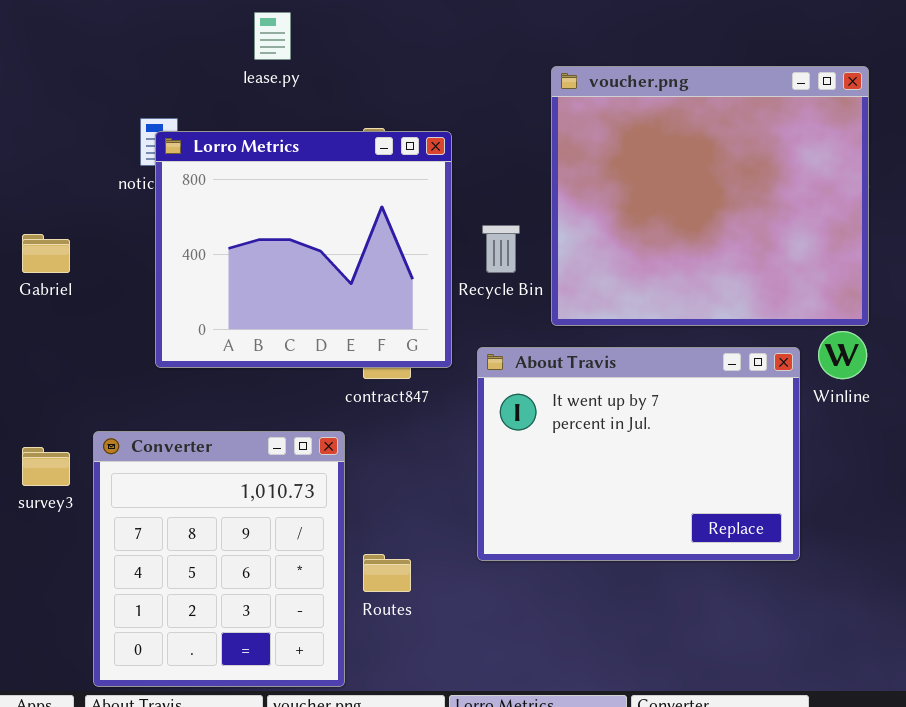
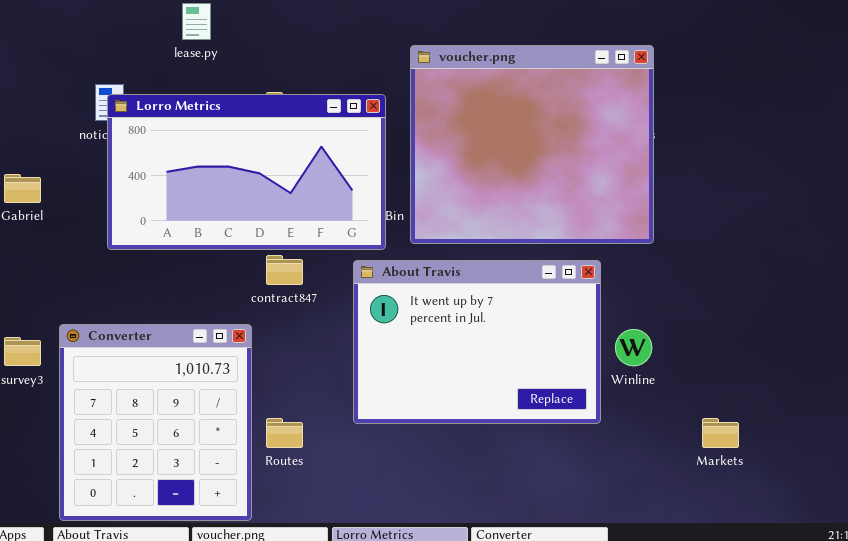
Lorro Metrics: [155,131,452,368] -> [107,94,386,250], resized
Winline: [818,331,867,379] -> [615,329,652,366], moved

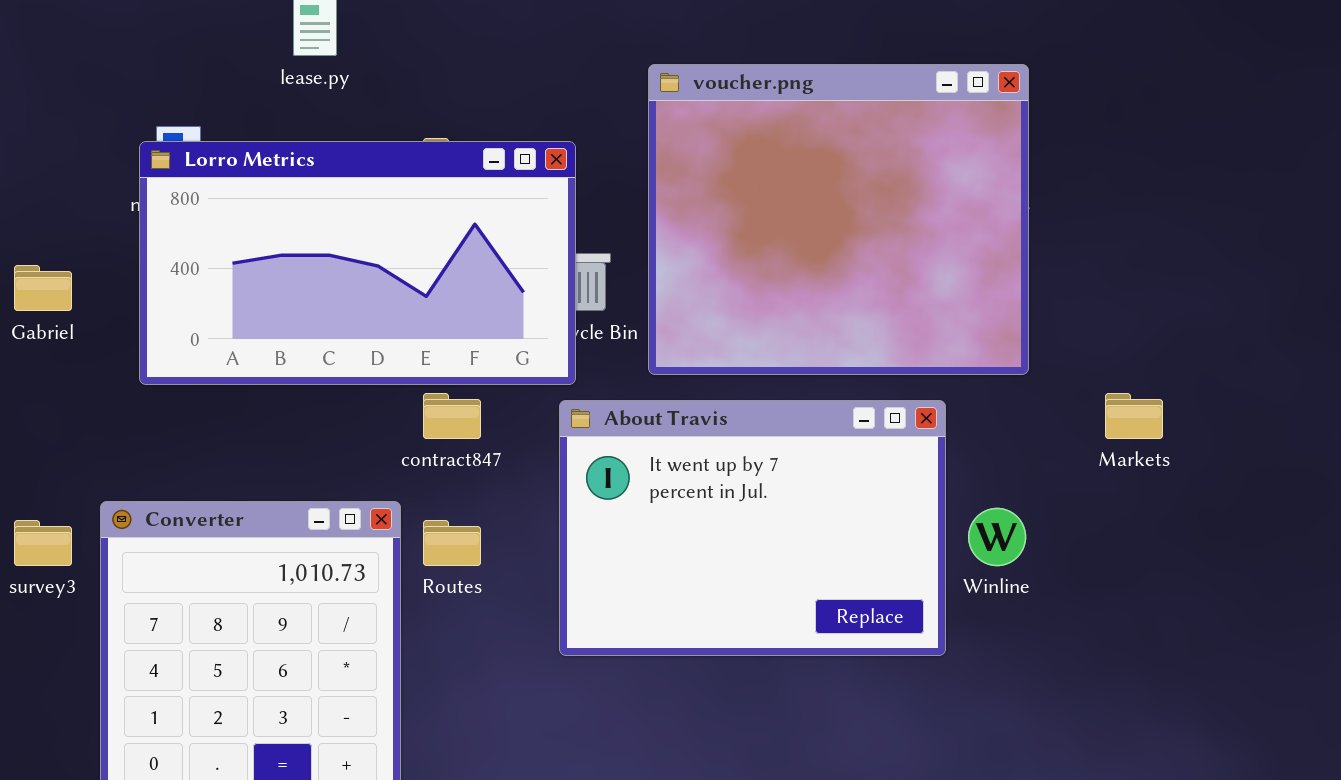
Lorro Metrics: [107,94,386,250] -> [139,141,576,385], moved
Routes: [266,418,303,448] -> [423,520,481,566], moved
Markets: [702,418,739,448] -> [1105,393,1163,439], moved

